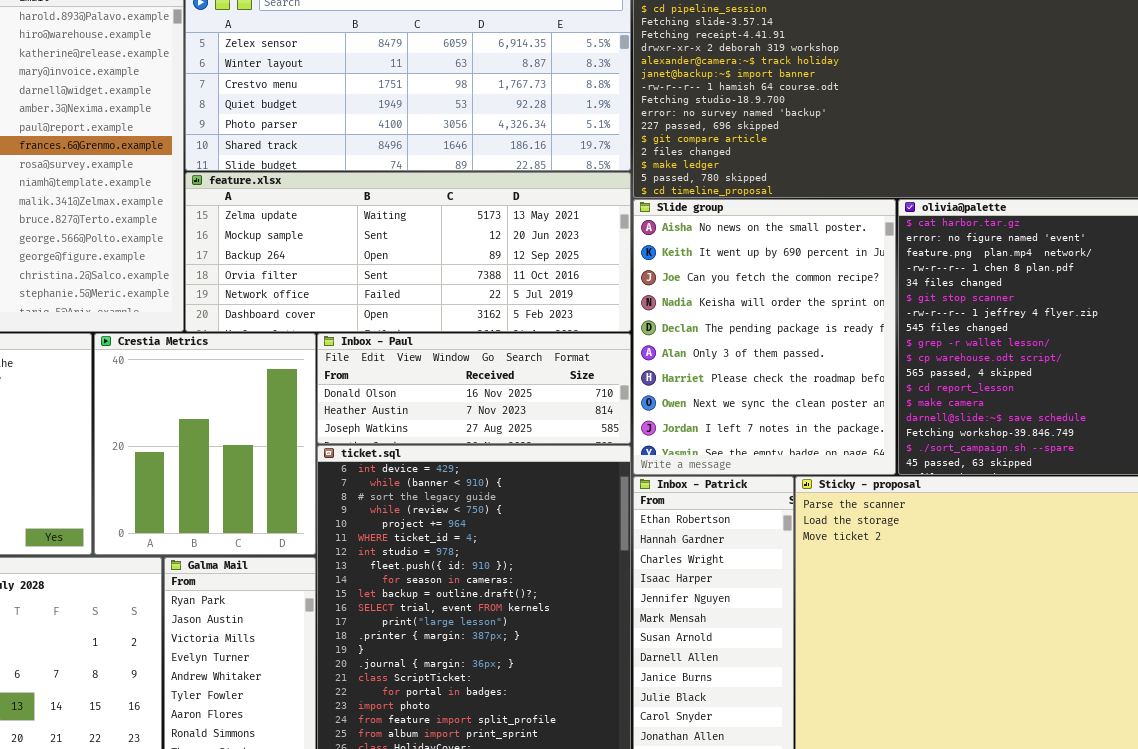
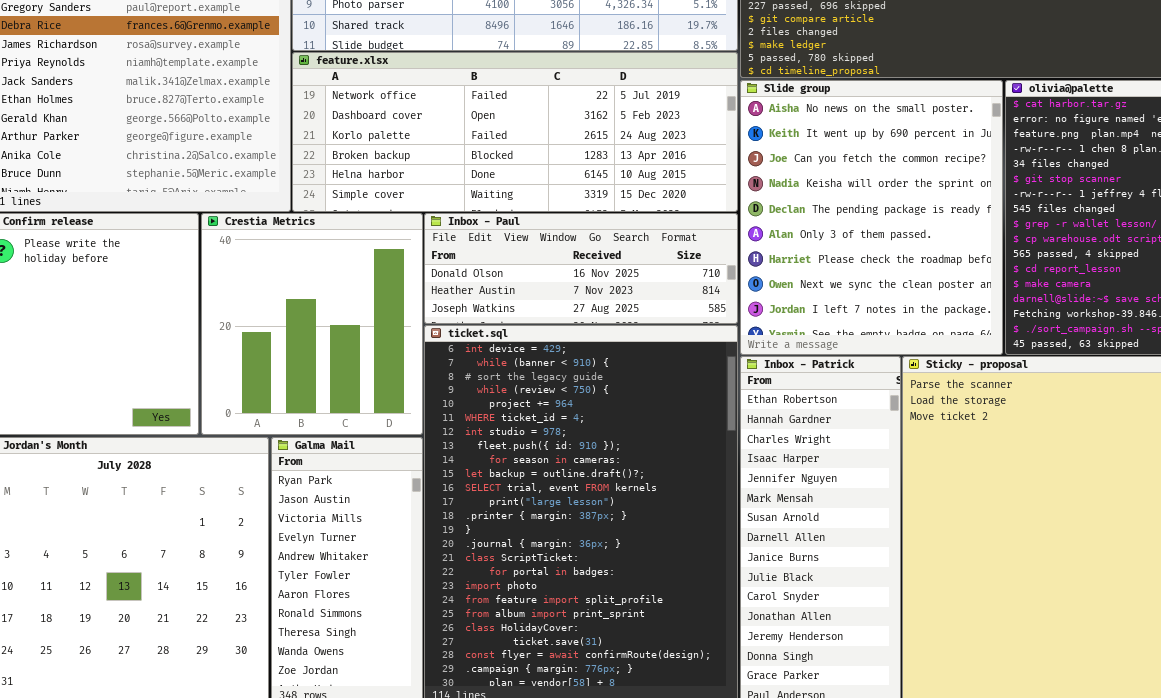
feature.xlsx: [185,172,631,332] -> [292,52,738,212], scrolled down 4 rows

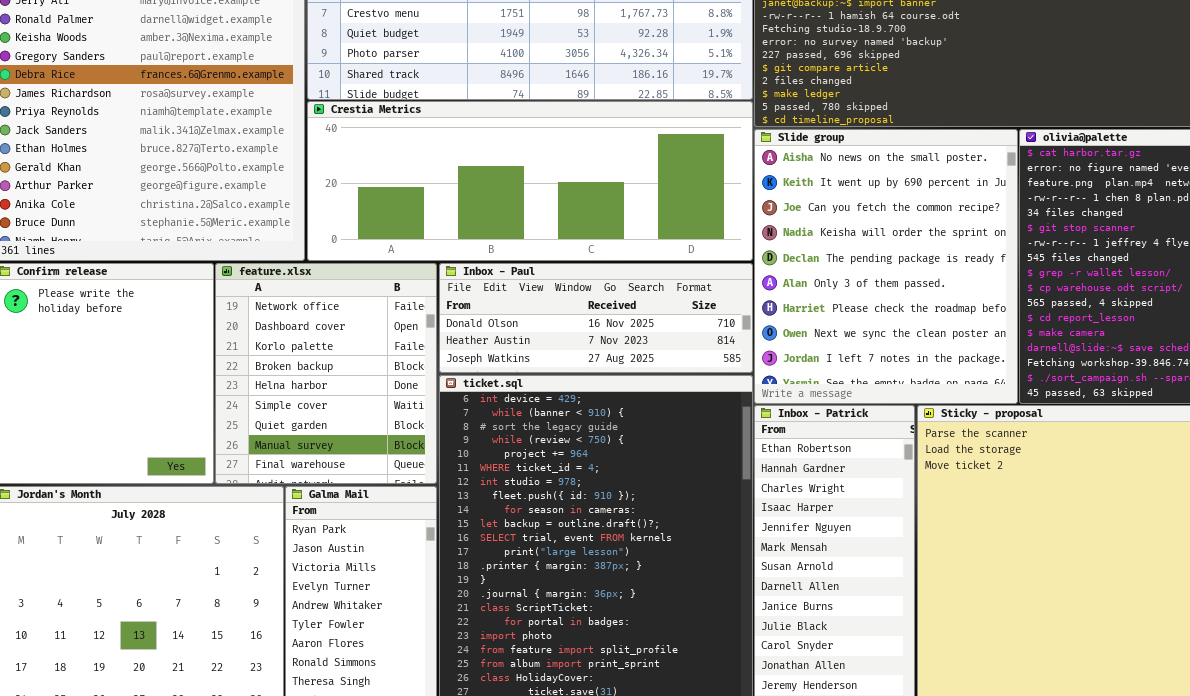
feature.xlsx: [292,52,738,212] -> [215,263,437,484], moved, resized
Crestia Metrics: [201,213,423,435] -> [307,101,753,261], moved, resized

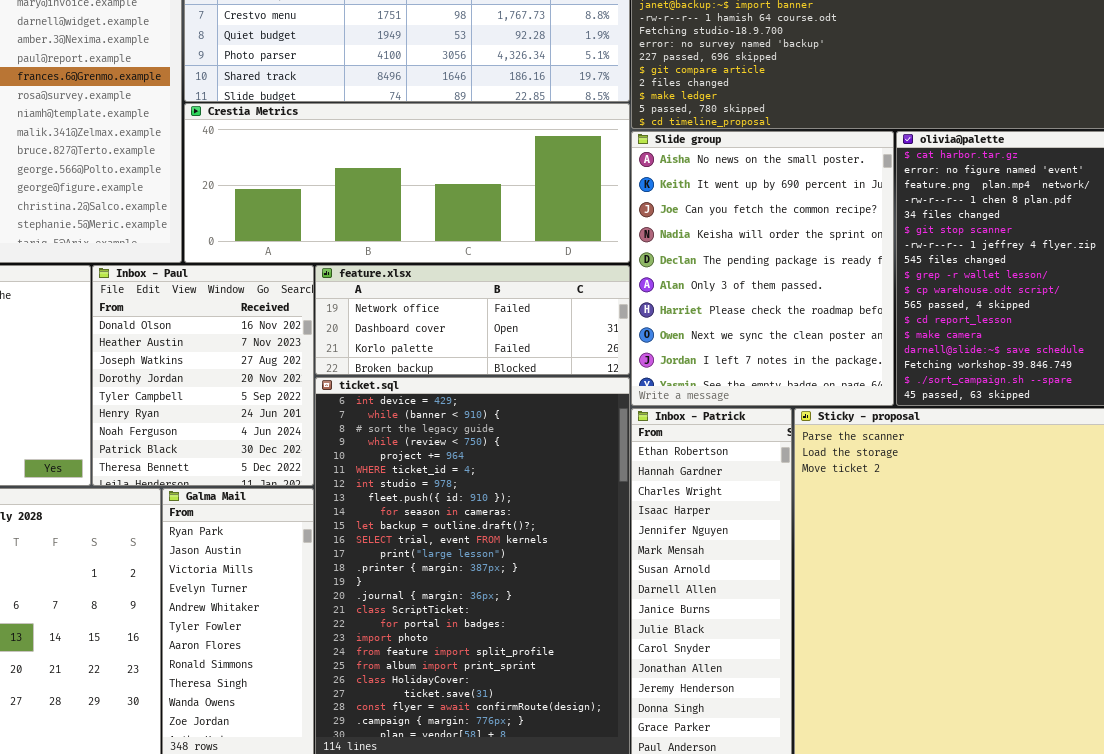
feature.xlsx: [215,263,437,484] -> [315,265,630,375], moved, resized
Inbox - Paul: [439,263,753,373] -> [92,265,314,486], moved, resized

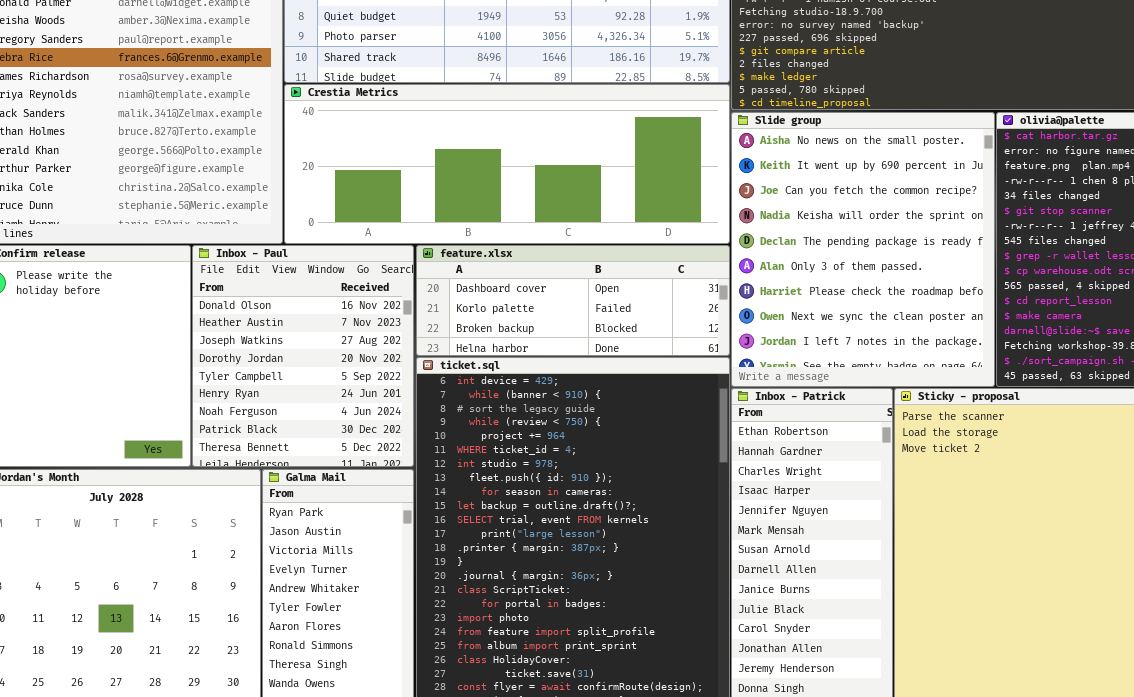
feature.xlsx: [315,265,630,375] -> [416,245,730,356], scrolled down 1 row

